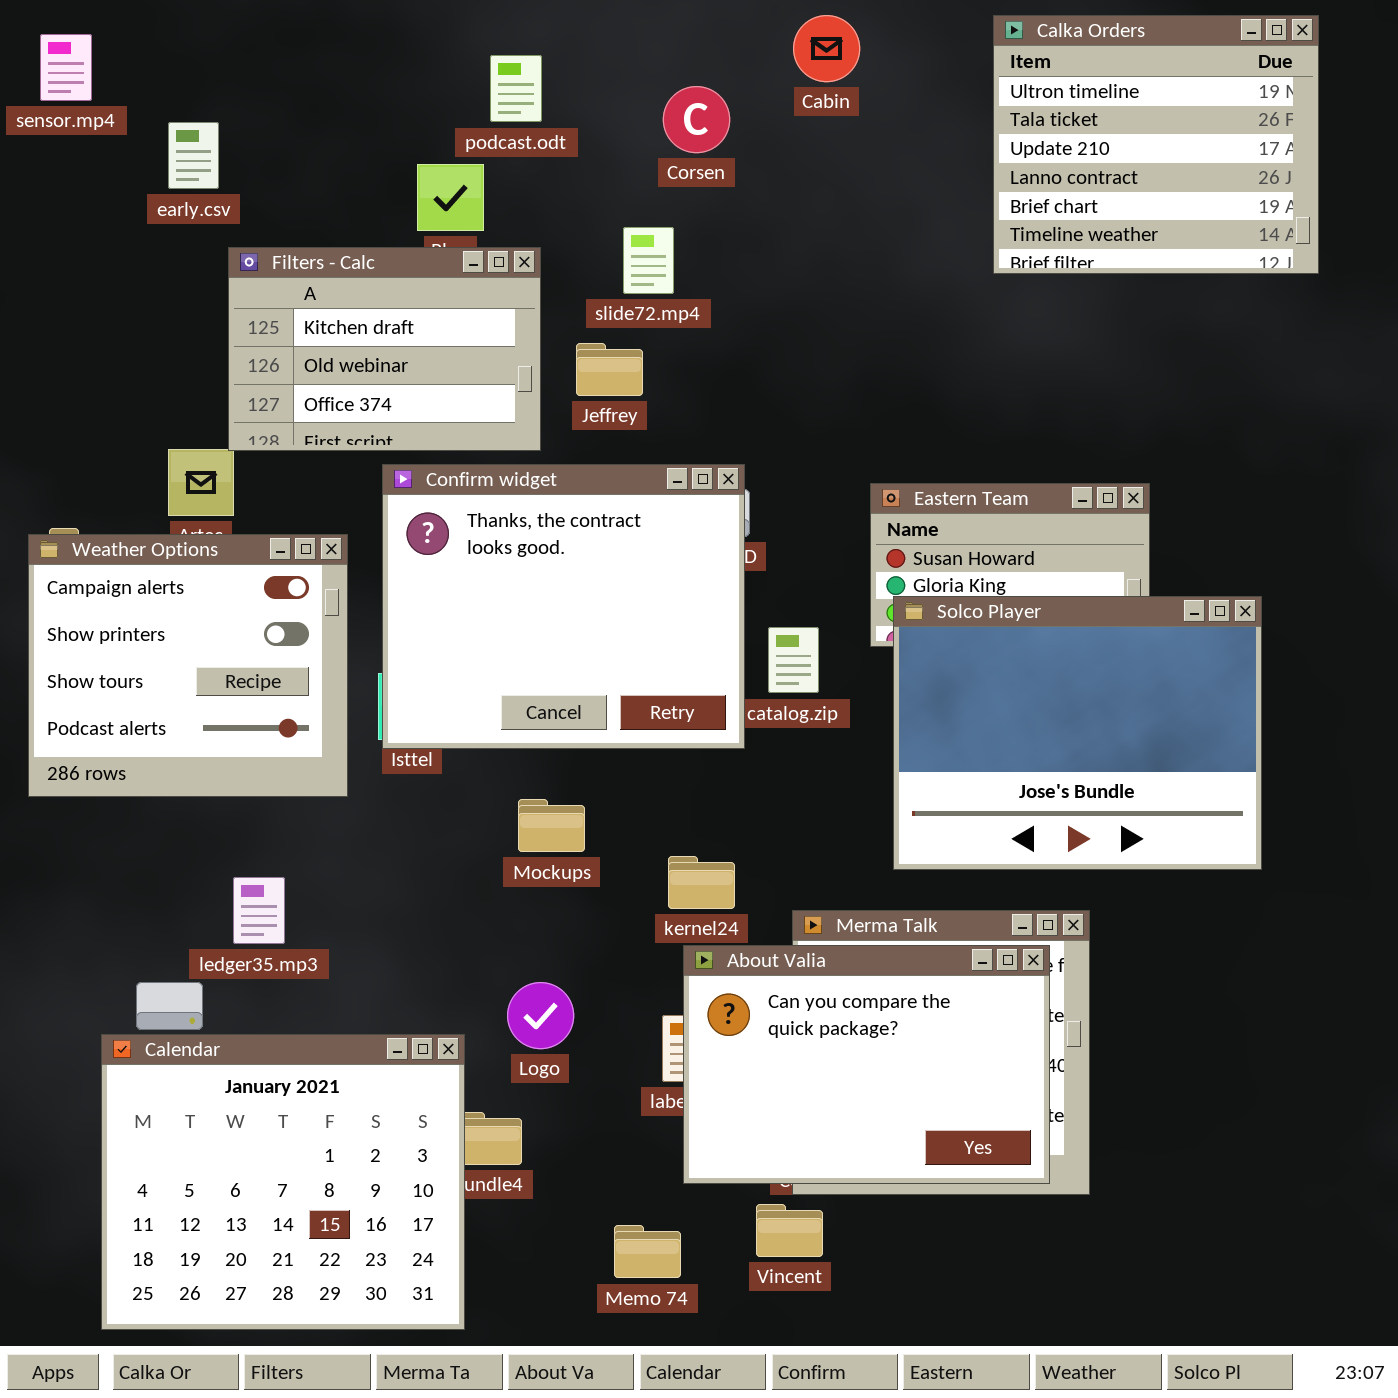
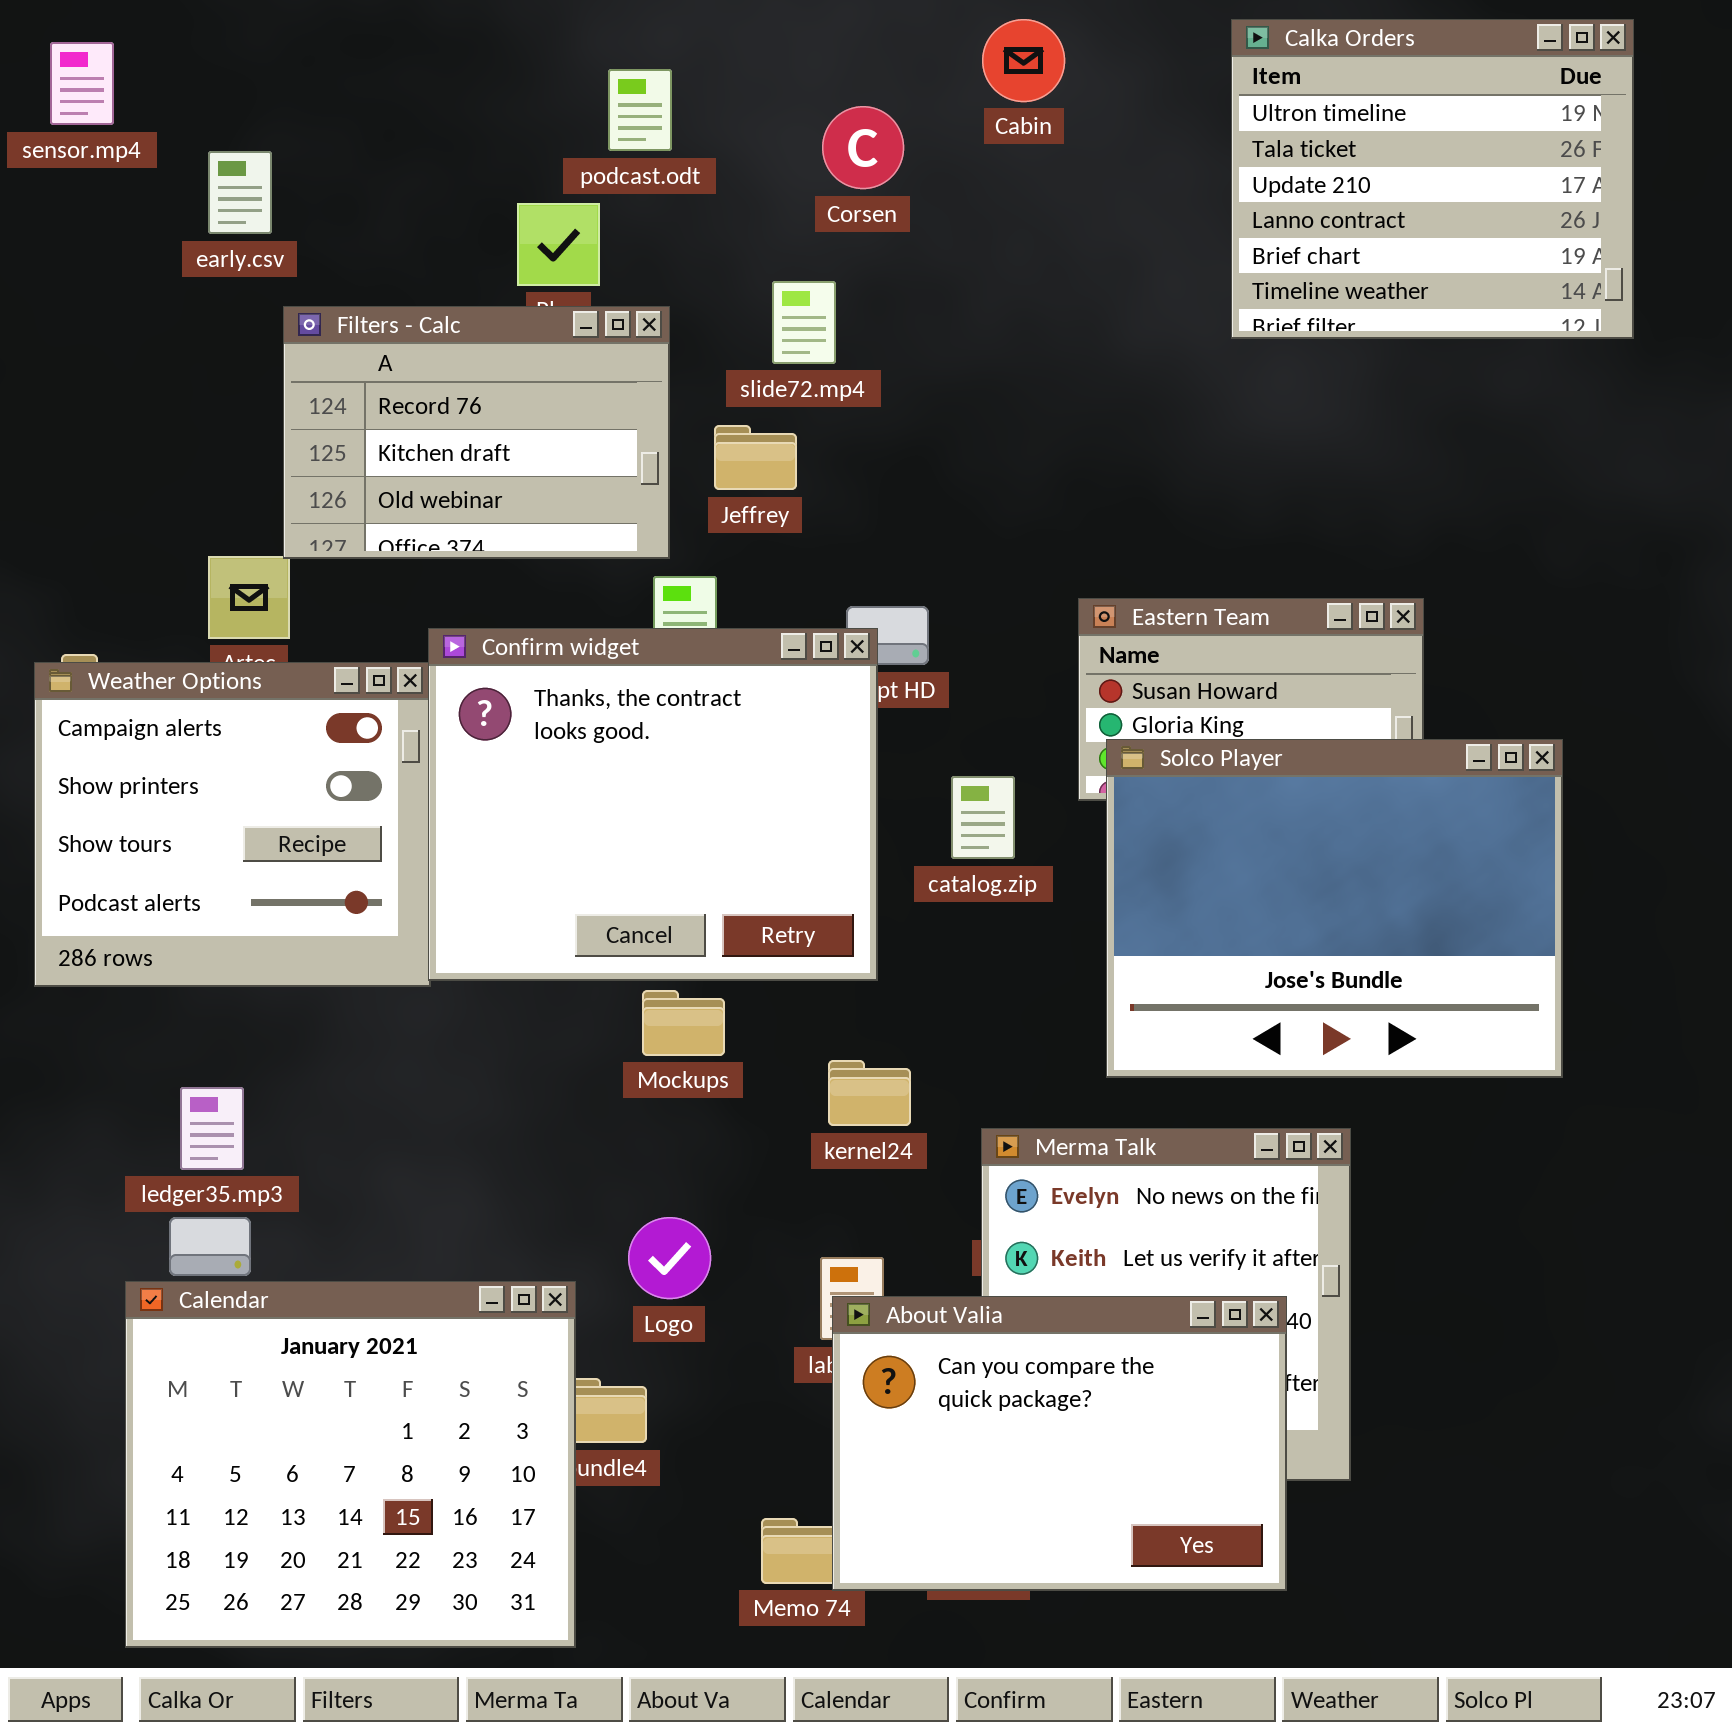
Filters - Calc: [228,247,541,451] -> [283,306,670,559], scrolled up 1 row
Confirm widget: [382,464,745,749] -> [428,628,878,981], moved
ledger35.mp3: [233,877,285,944] -> [180,1087,244,1170], moved
About Valia: [683,945,1050,1184] -> [832,1296,1287,1591], moved

